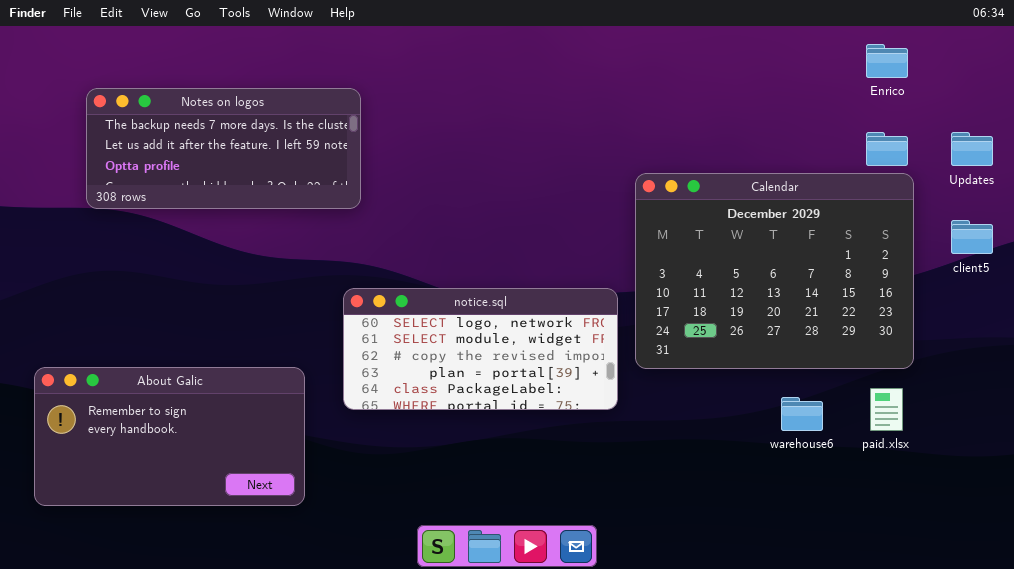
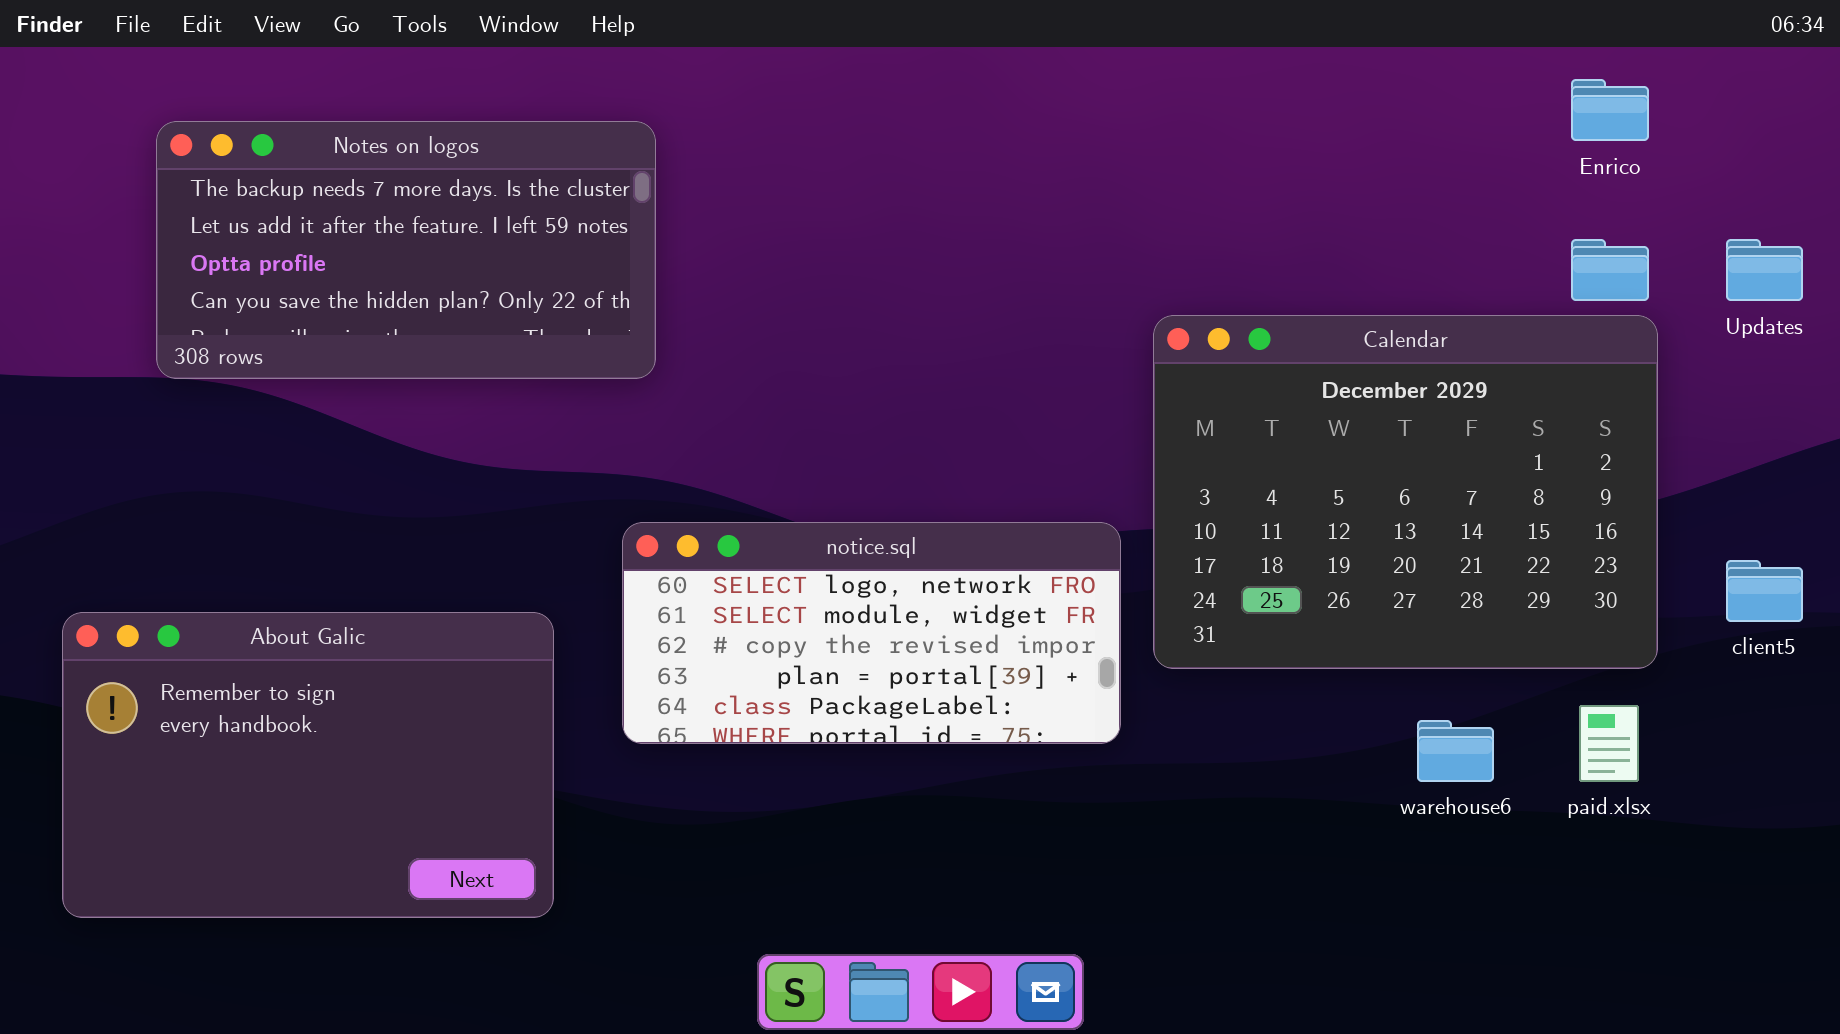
Notes on logos: [86,88,361,209] -> [156,121,656,379], resized
client5: [951,220,993,254] -> [1726,560,1803,622], moved
About Galic: [34,367,305,506] -> [62,612,554,918], resized

